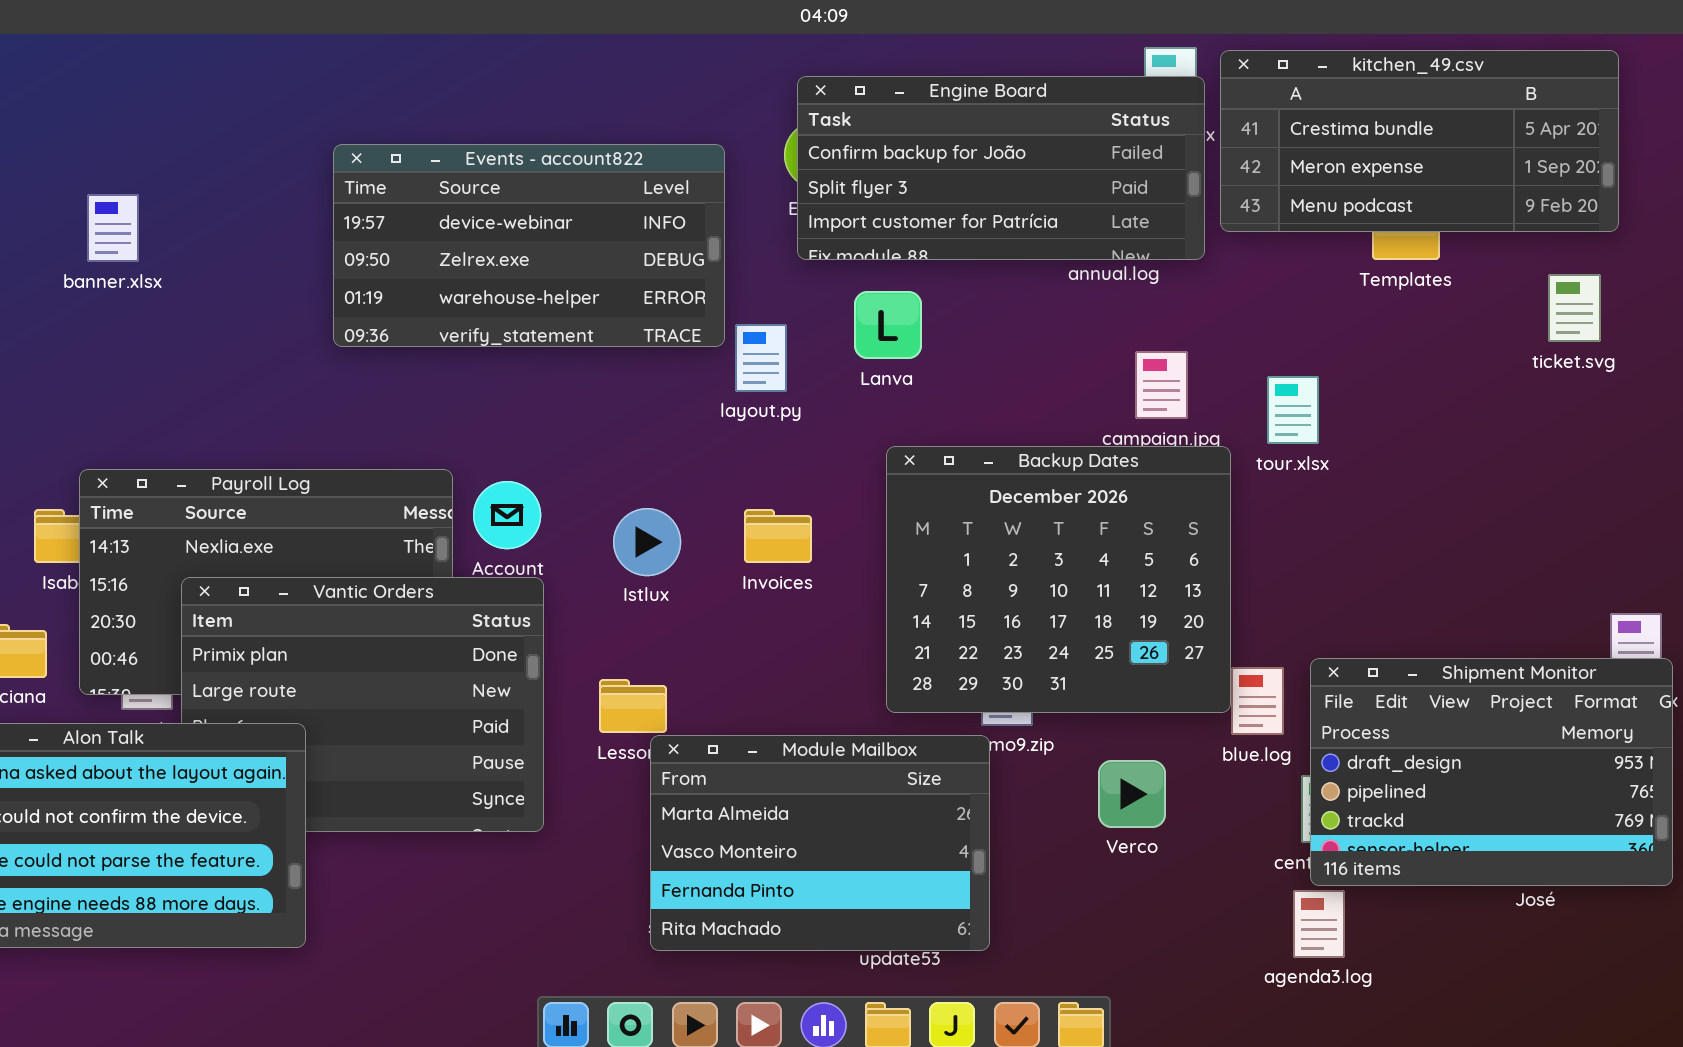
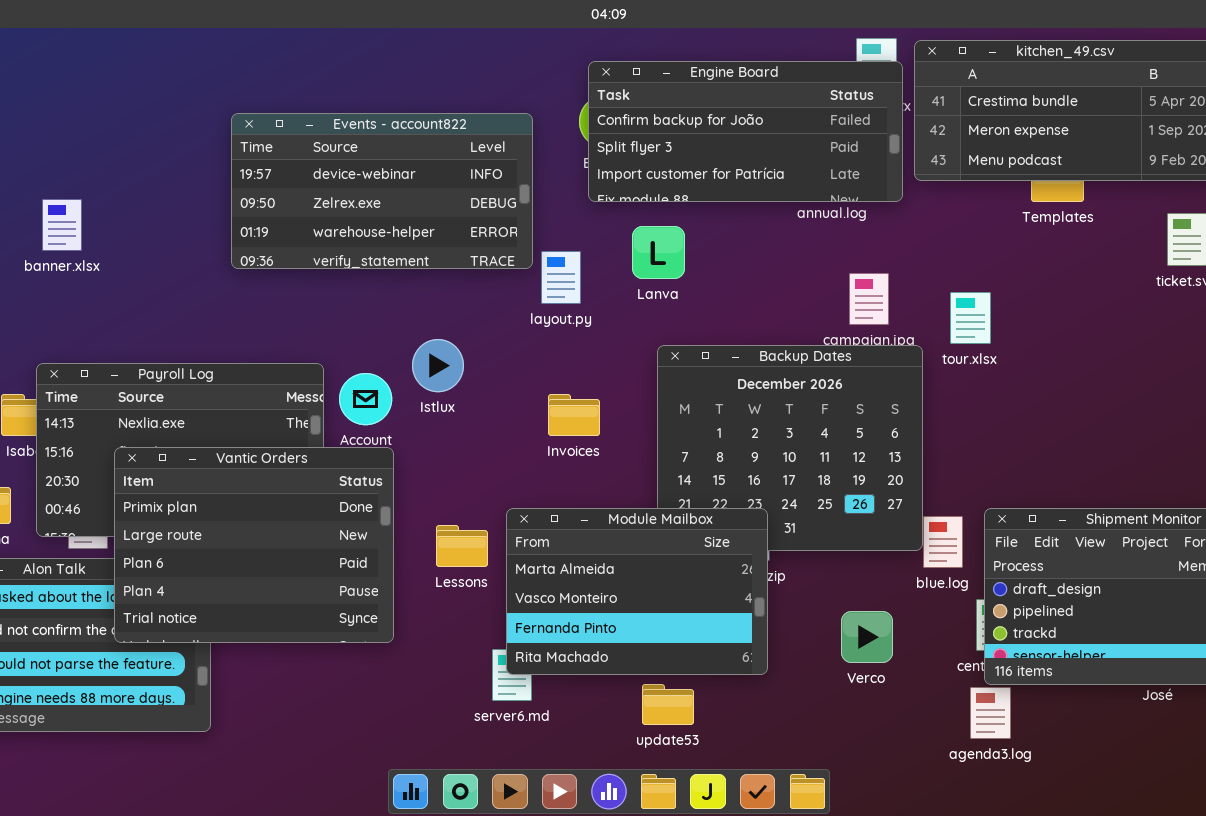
banner.xlsx: [87,194,139,262] -> [42,199,82,251], moved
Istlux: [613,508,681,576] -> [412,339,464,392], moved
Vantic Orders: [181,577,544,832] -> [114,447,394,643], raised
Module Mailbox: [650,735,990,951] -> [506,508,768,675], moved
Verco: [1098,760,1166,828] -> [841,611,893,663], moved

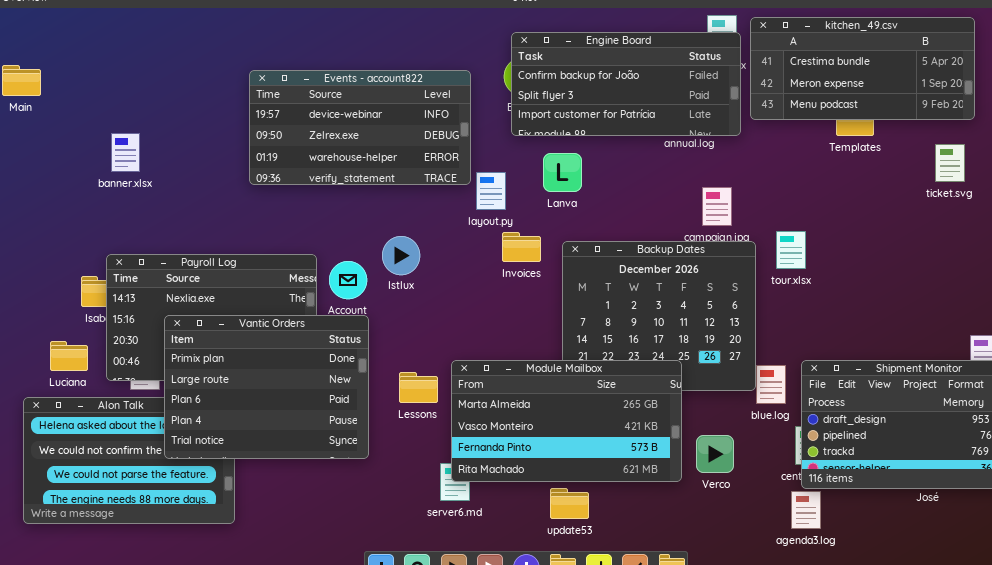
tour.xlsx: [950,292,991,344] -> [776,231,806,269], moved
Invoices: [548,394,600,436] -> [502,232,541,262], moved
Module Mailbox: [506,508,768,675] -> [451,360,682,482], resized

